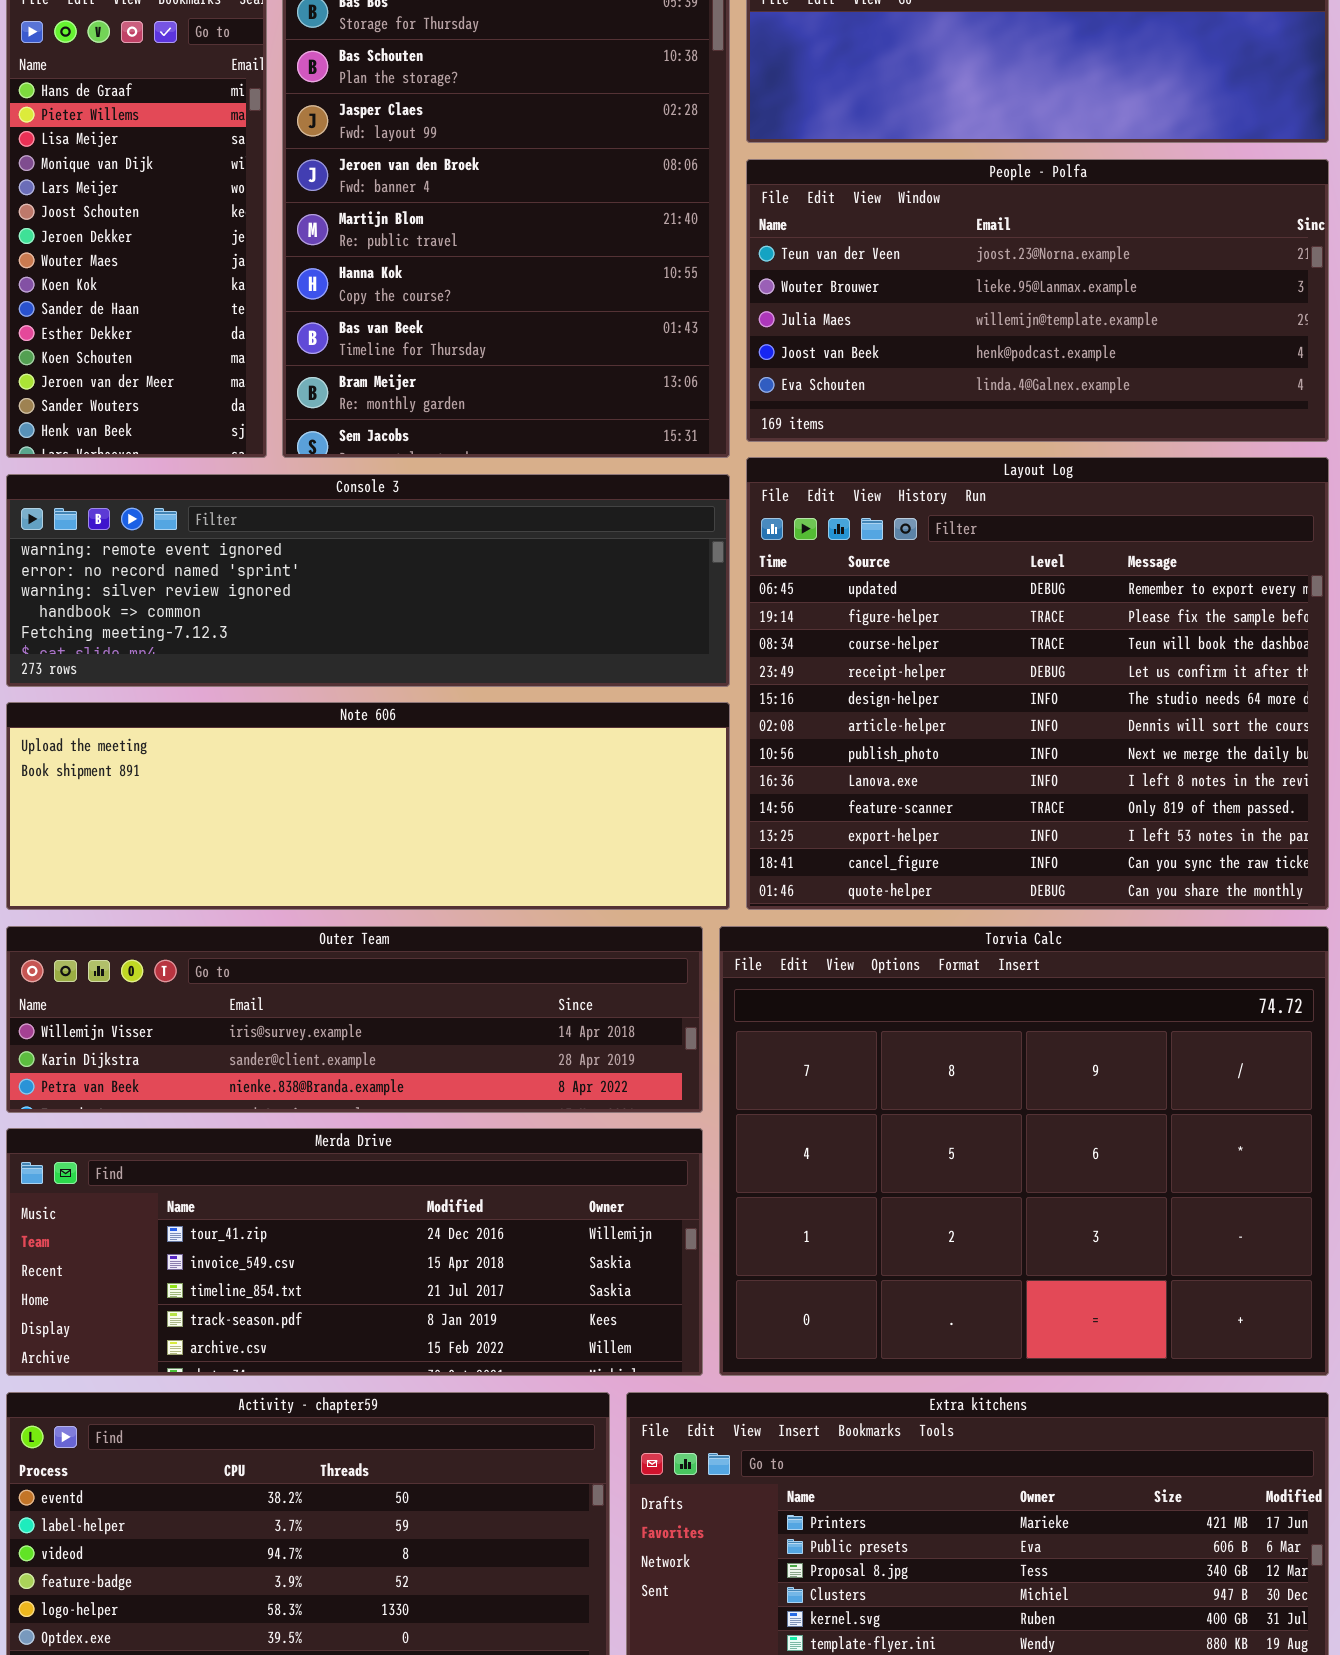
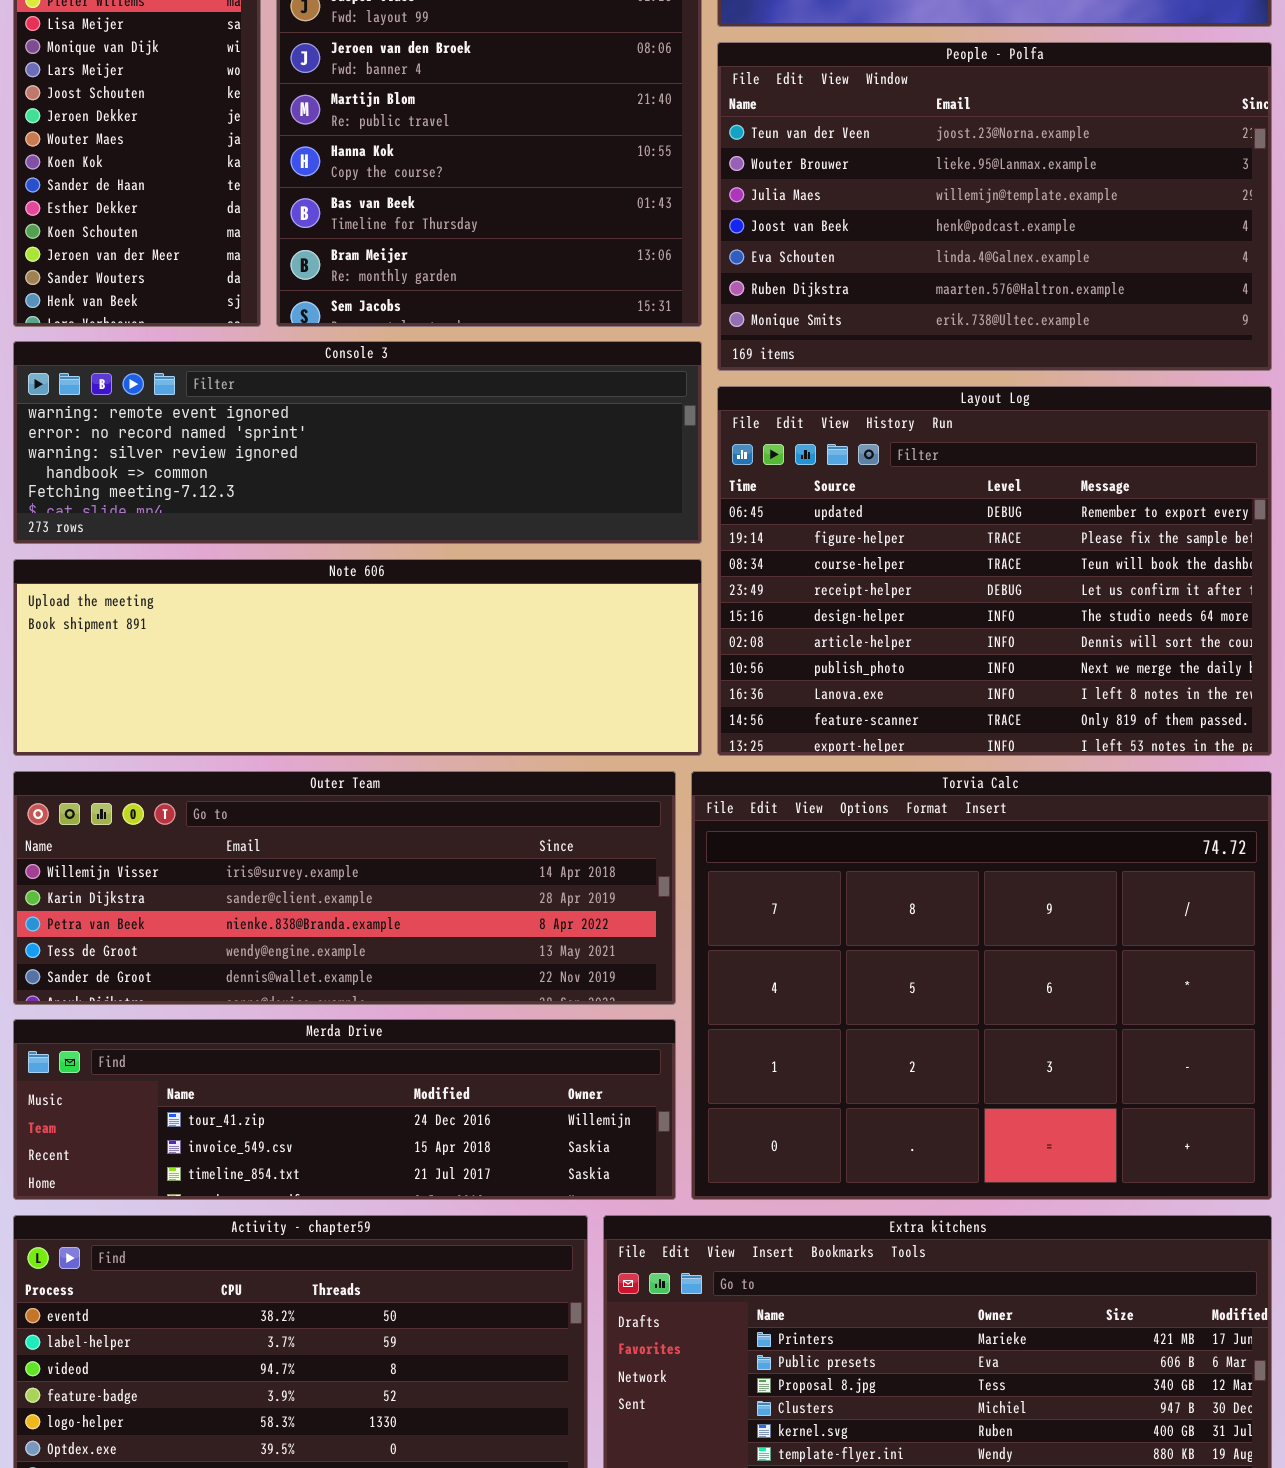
People - Polfa: [746,159,1329,442] -> [717,42,1272,371], resized
Layout Log: [746,457,1329,910] -> [717,386,1272,756], resized
Outer Team: [6,926,703,1113] -> [13,771,676,1005], resized
Merda Drive: [6,1128,703,1376] -> [13,1019,676,1200], resized

